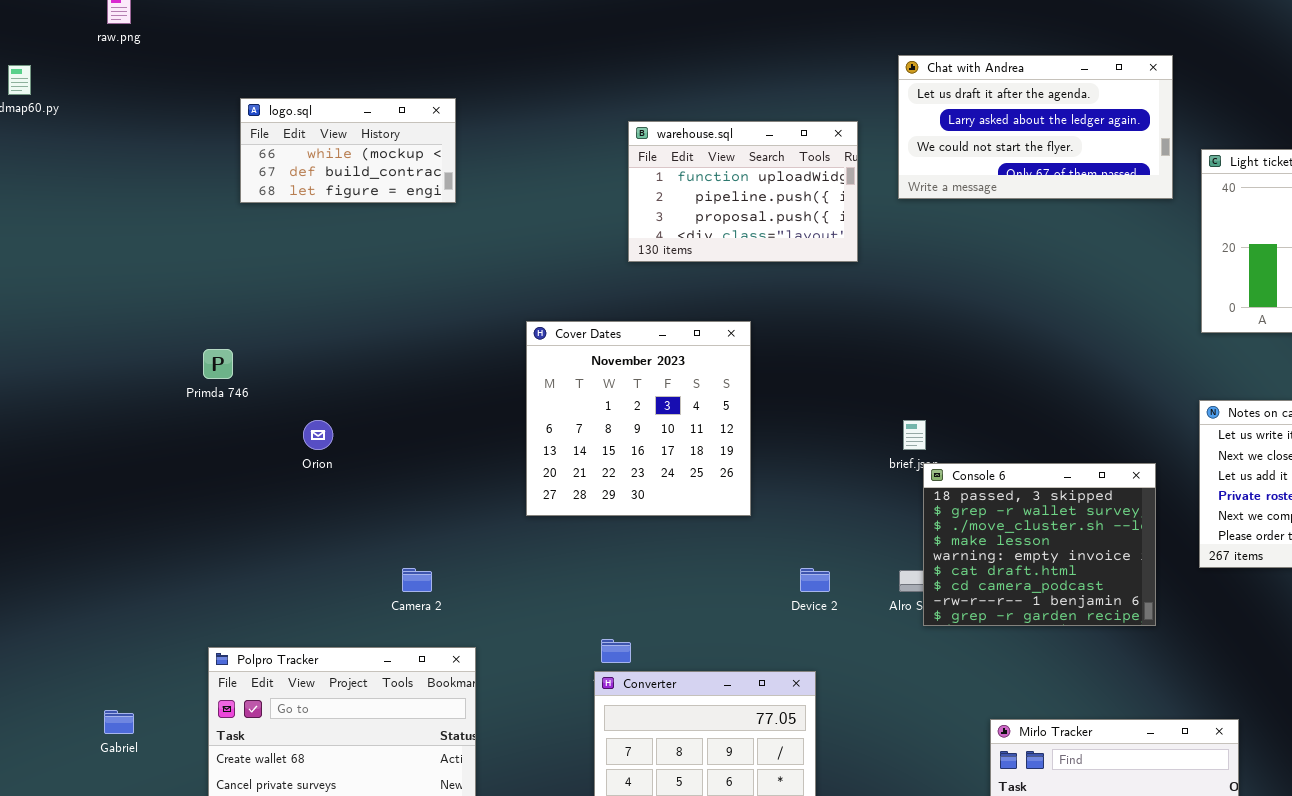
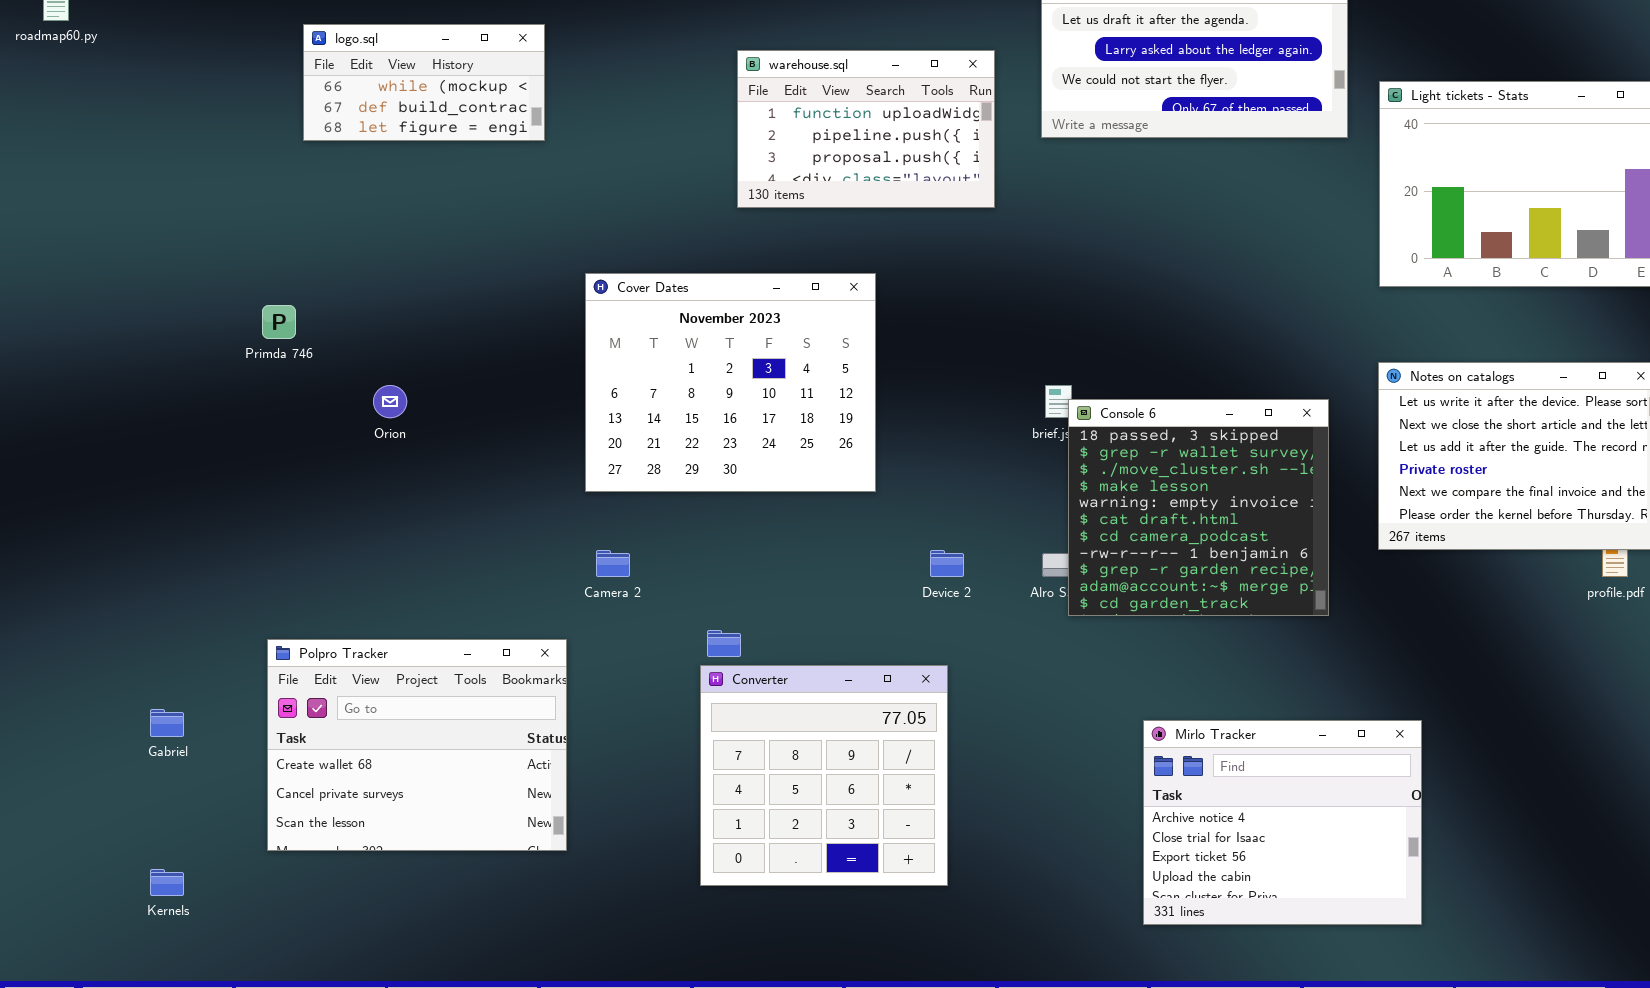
Cover Dates: [526,321,751,516] -> [585,273,876,492], resized
Console 6: [923,463,1156,626] -> [1068,399,1329,616], resized
Camera 2: [402,568,432,592] -> [596,550,630,577], moved

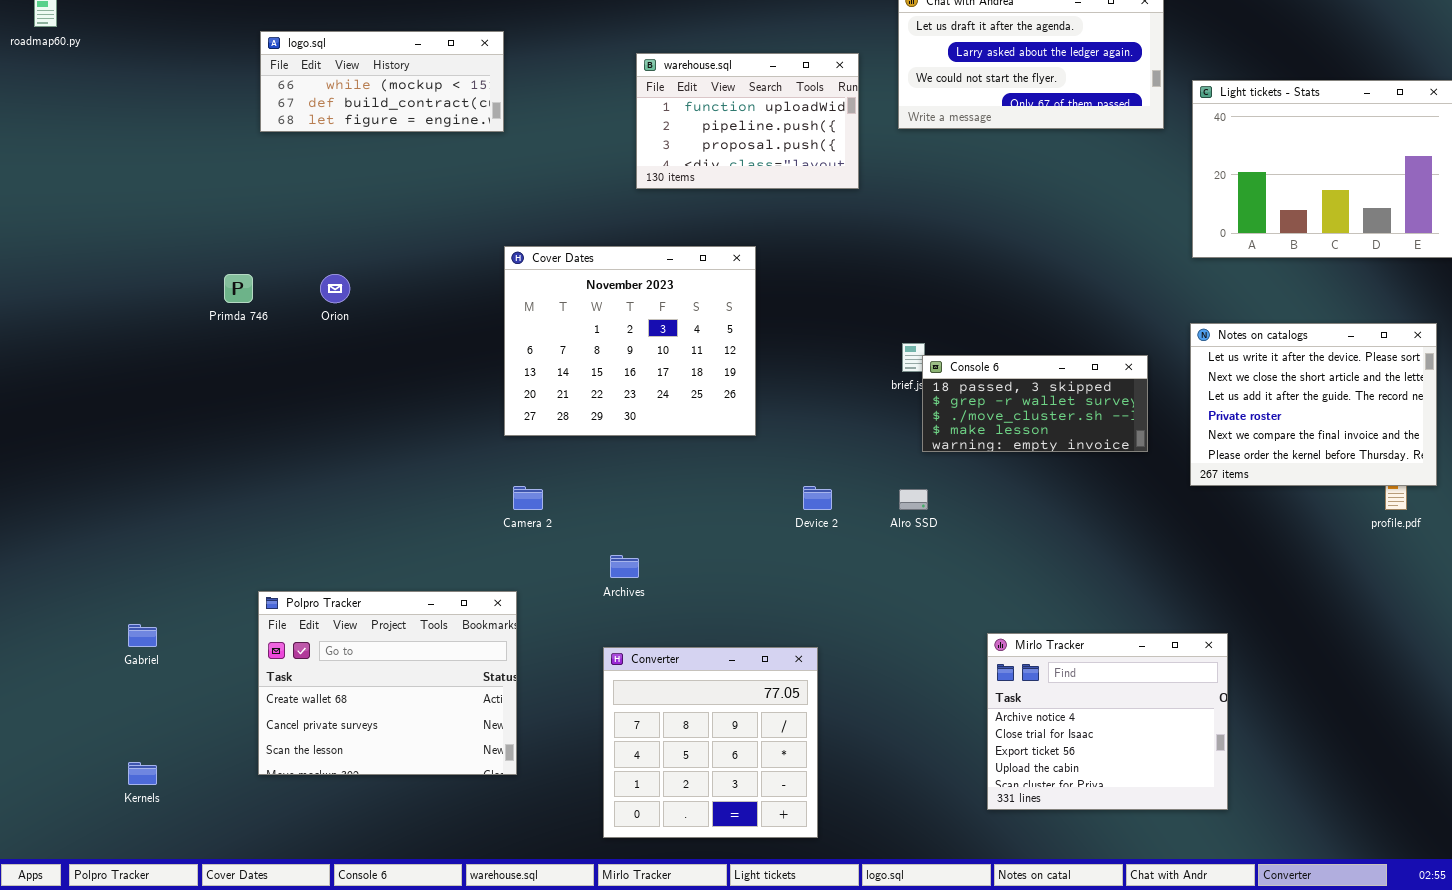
logo.sql: [303,24,545,141] -> [260,31,504,132], resized
Orion: [373,385,407,418] -> [320,274,350,303], moved
Console 6: [1068,399,1329,616] -> [922,355,1148,452], resized
Polpro Tracker: [267,639,567,851] -> [258,591,517,775], moved
Converter: [700,665,948,886] -> [603,647,818,838], moved

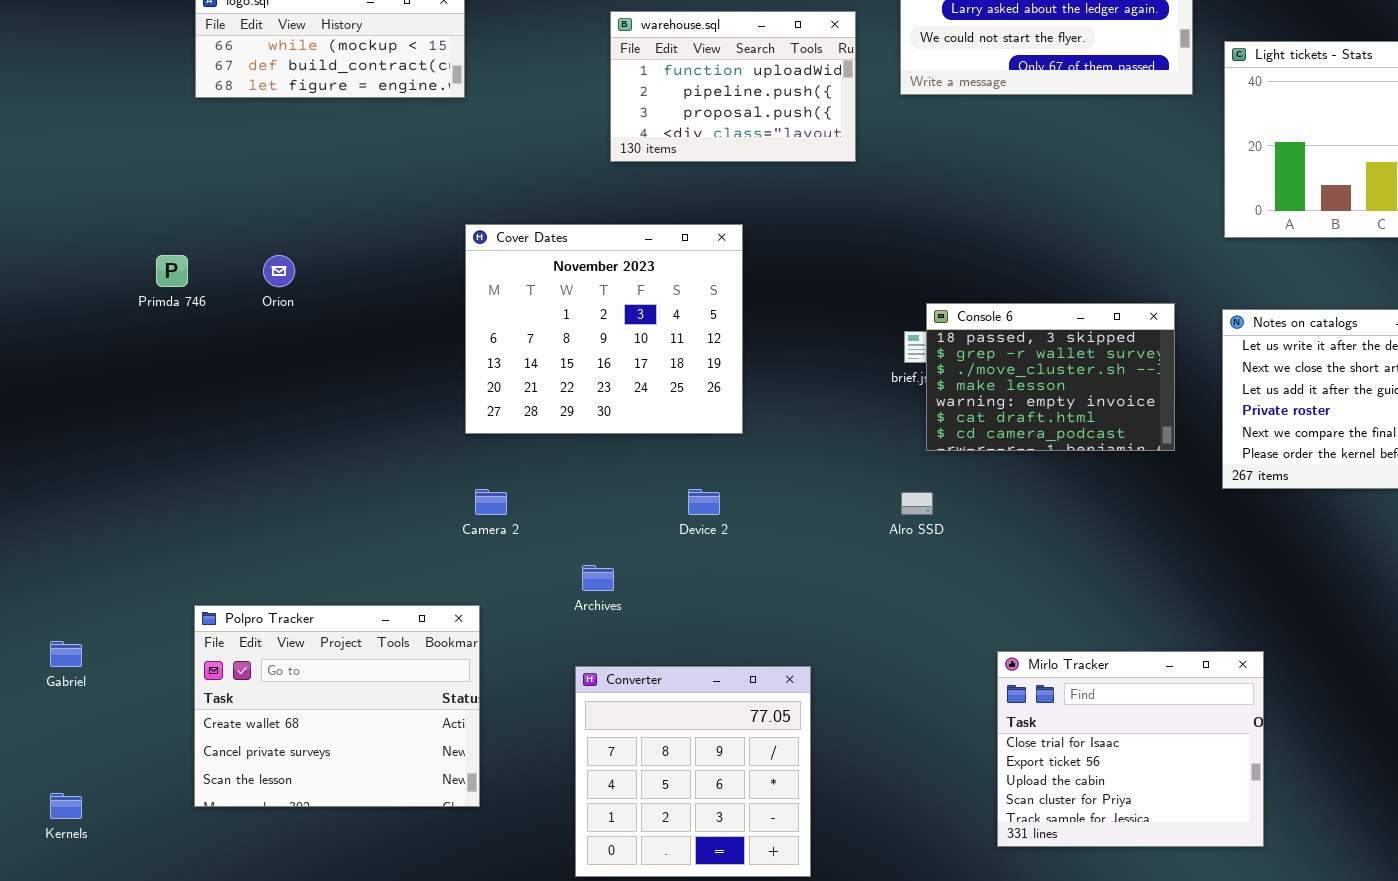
Console 6: [922,355,1148,452] -> [926,303,1175,451], resized
Device 2: [803,486,832,510] -> [688,489,720,515], moved
Mirlo Tracker: [987,633,1228,810] -> [997,651,1264,847], scrolled down 1 row

